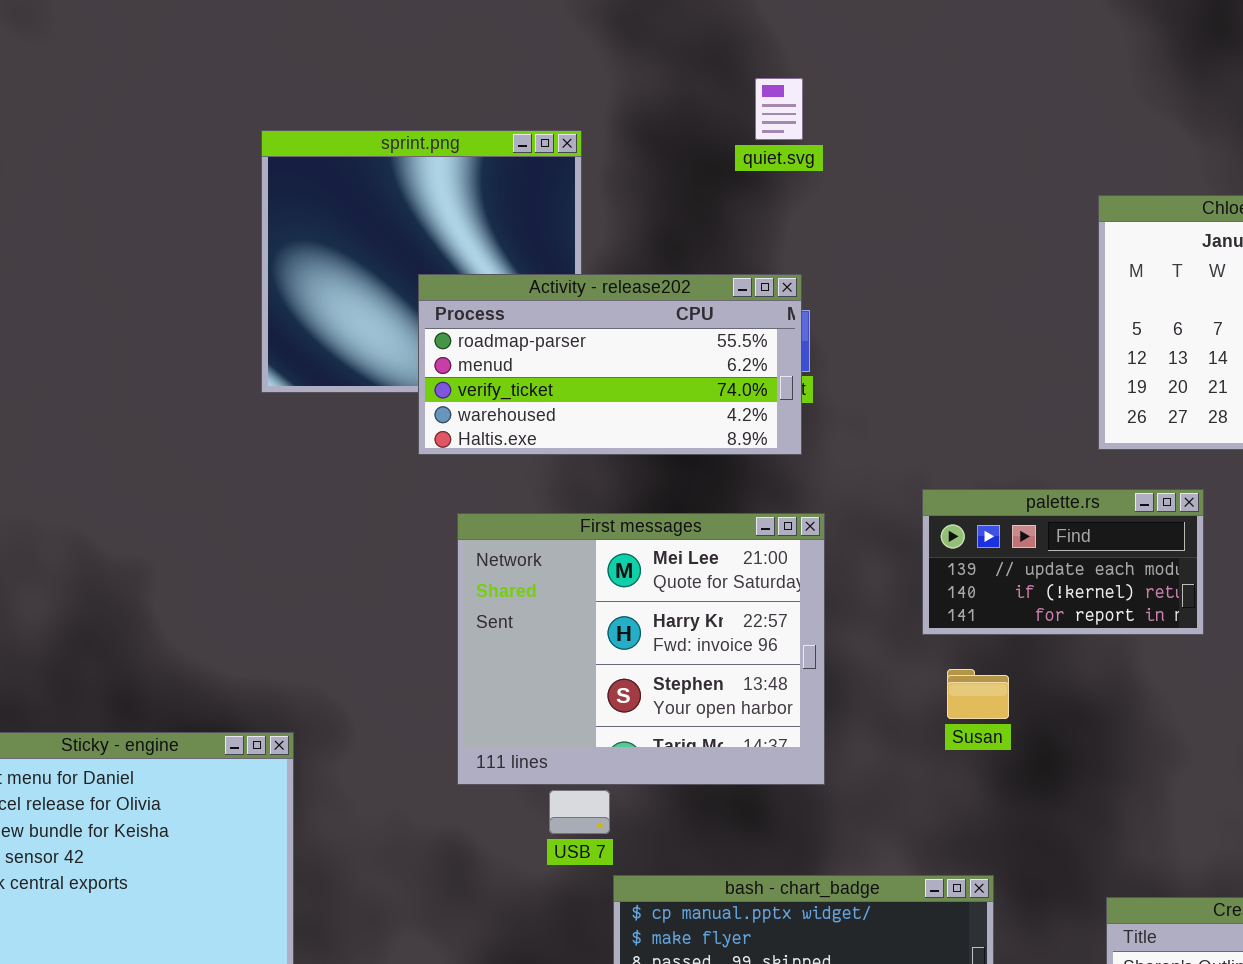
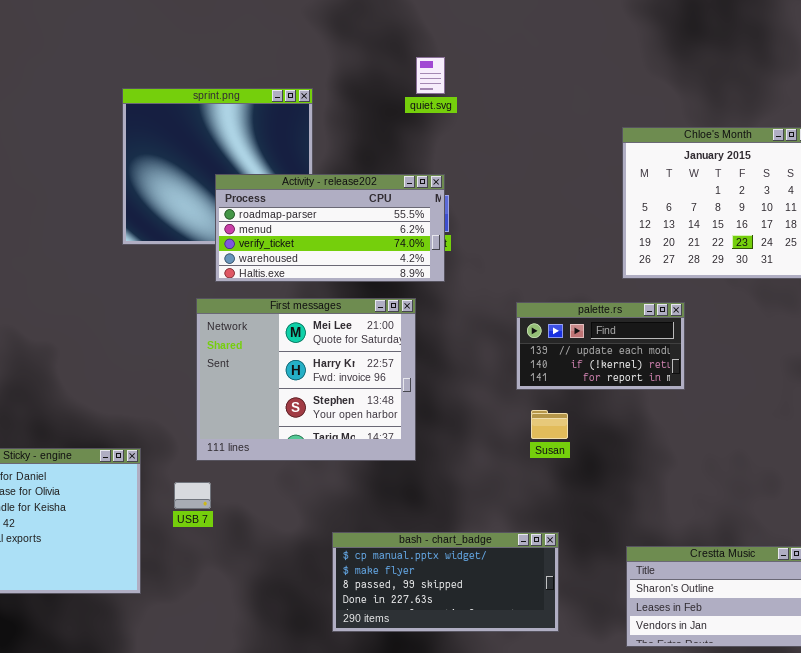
First messages: [457,513,825,785] -> [196,298,416,461], moved
USB 7: [549,790,610,834] -> [174,482,211,509], moved

